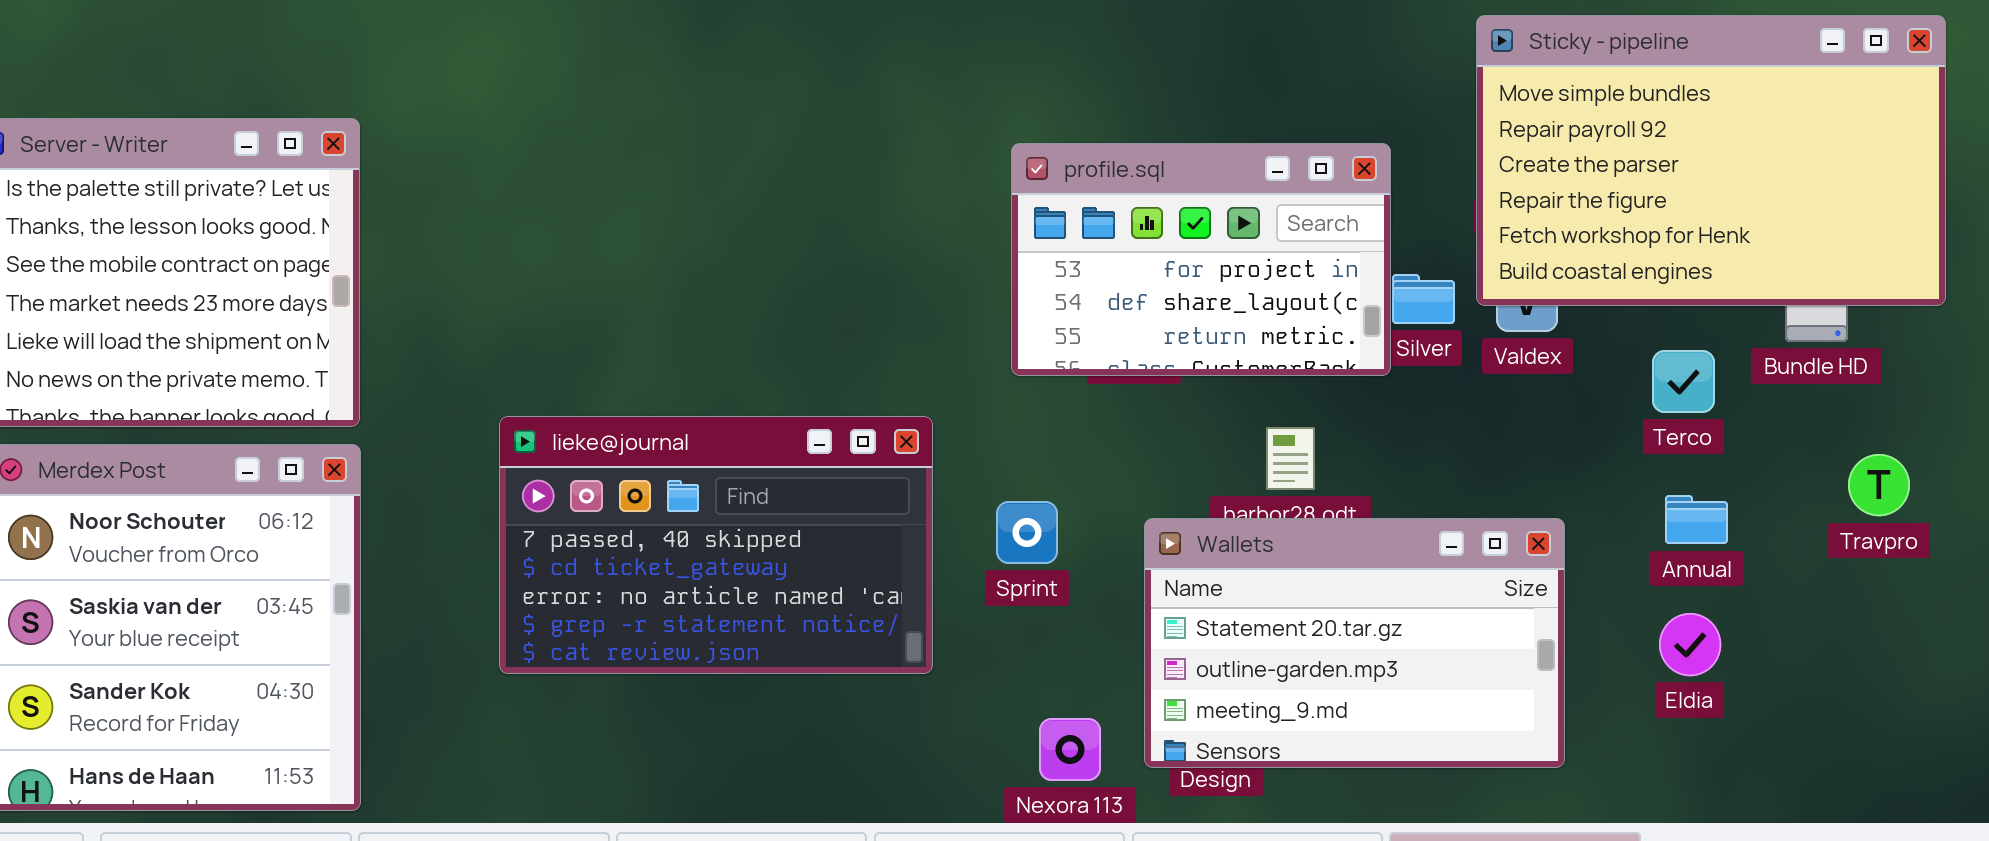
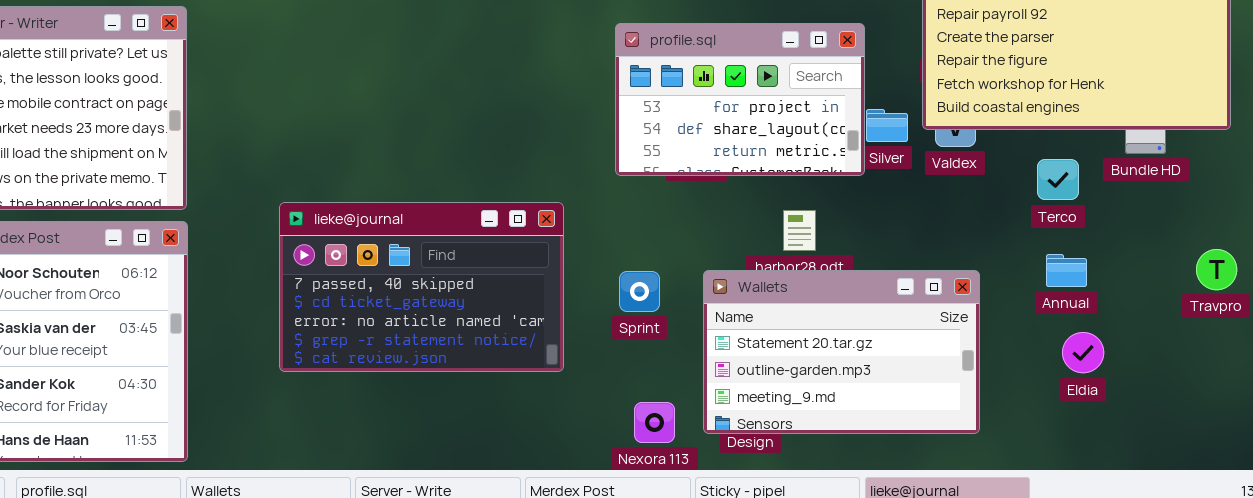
Travpro: [1848,454,1910,516] -> [1196,249,1237,290], moved
Sprint: [996,501,1058,564] -> [619,271,660,312], moved
Eldia: [1659,613,1721,676] -> [1062,332,1104,373], moved

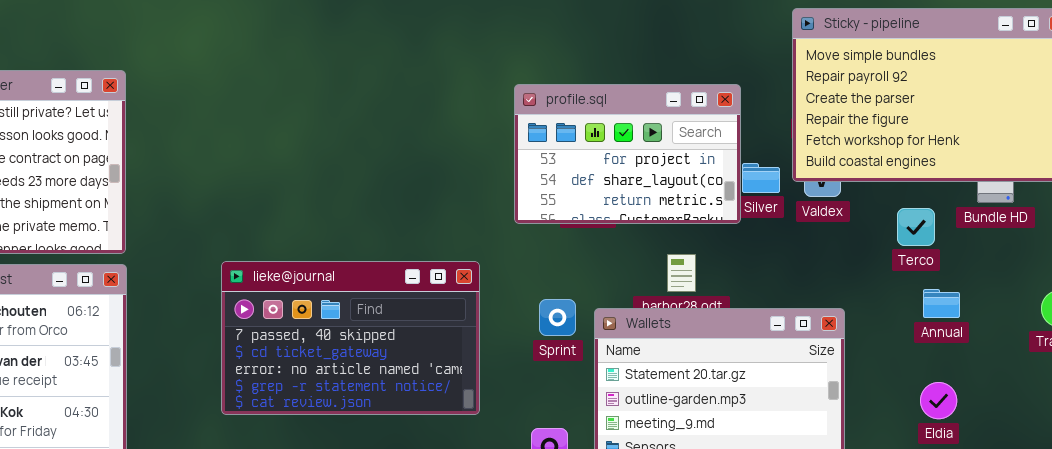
lieke@journal: [279,202,564,372] -> [221,261,480,415], moved
Annual: [1046,254,1087,287] -> [923,289,960,318], moved
Sprint: [619,271,660,312] -> [539,299,576,336], moved
Eldia: [1062,332,1104,373] -> [920,382,957,419], moved

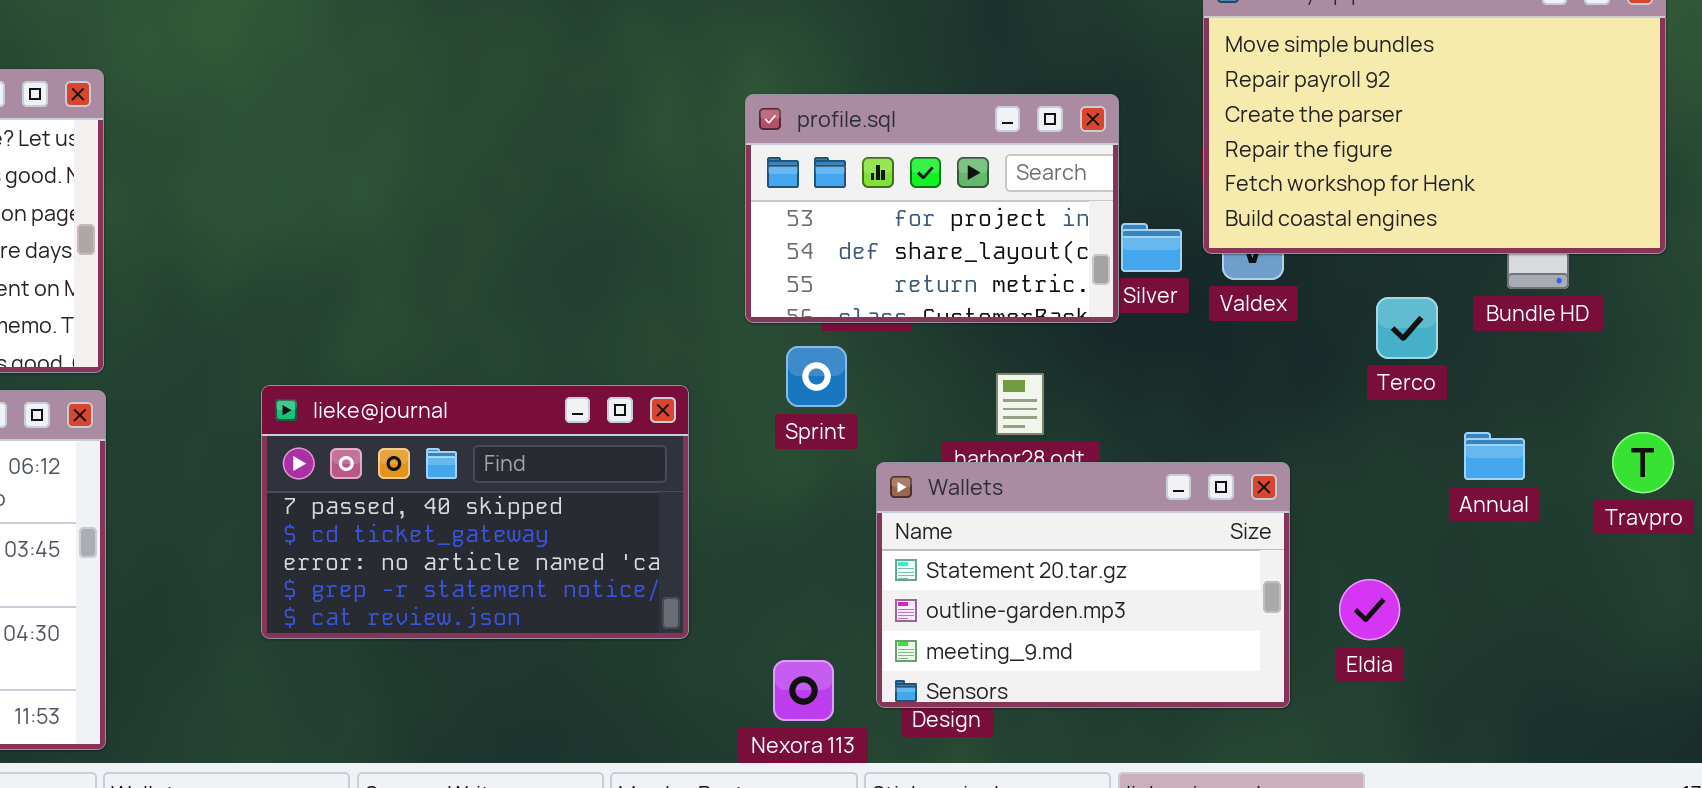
Annual: [923,289,960,318] -> [1464,432,1525,480], moved
Sprint: [539,299,576,336] -> [786,346,847,407], moved
Eldia: [920,382,957,419] -> [1339,579,1400,640], moved

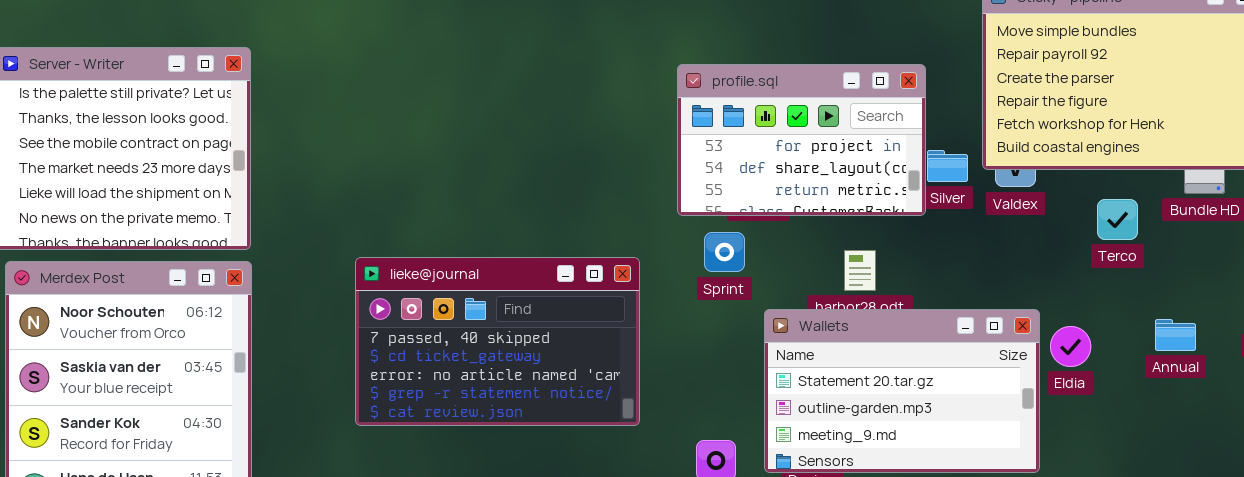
Annual: [1464,432,1525,480] -> [1155,319,1196,351], moved
Eldia: [1339,579,1400,640] -> [1050,326,1091,367], moved

